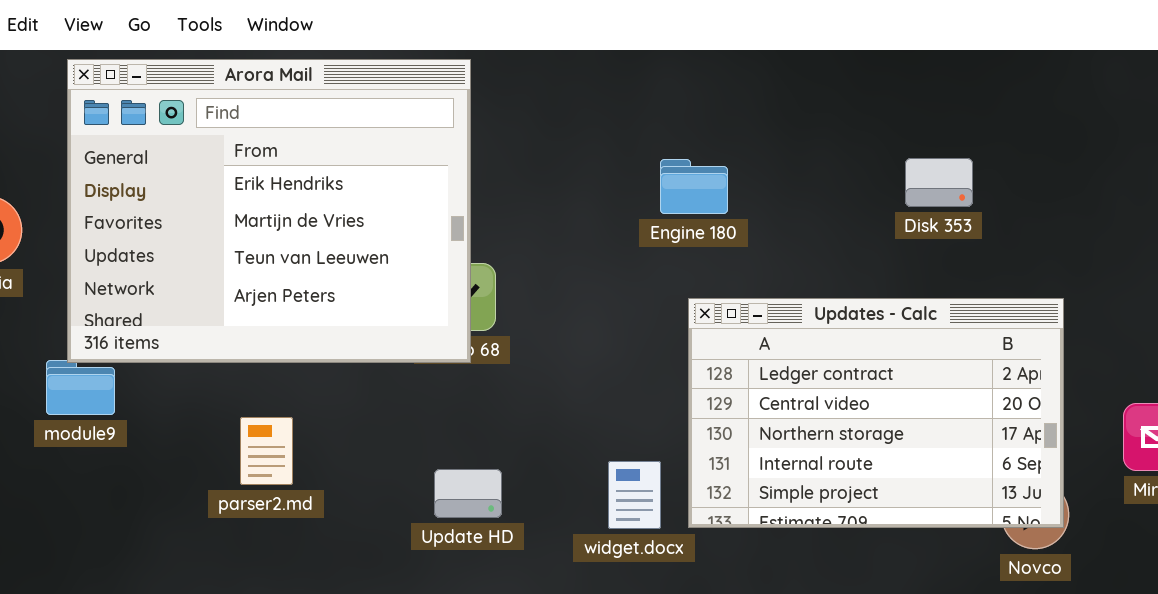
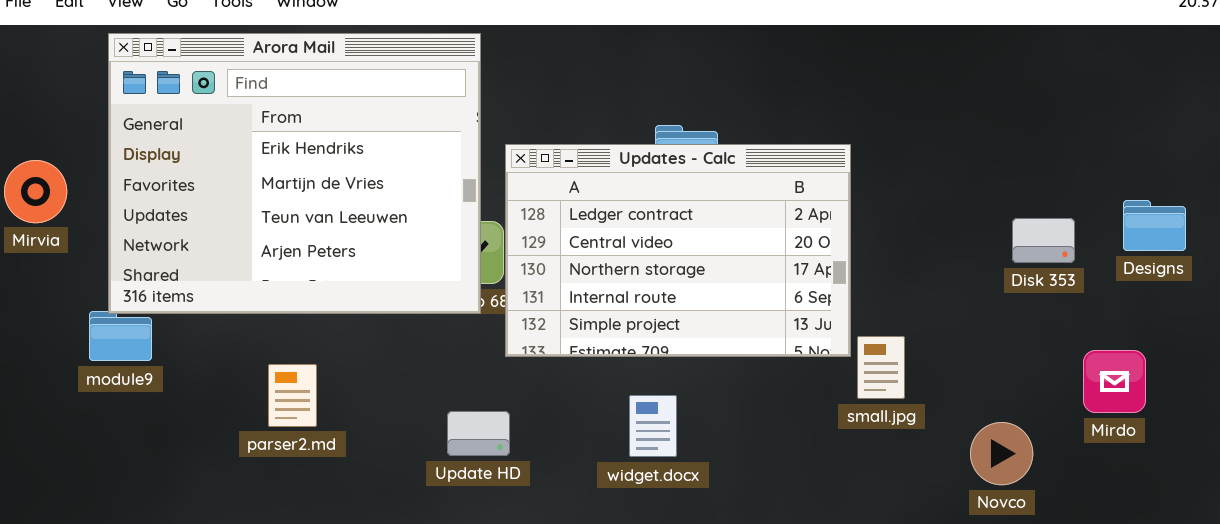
Disk 353: [905,158,973,207] -> [1012,218,1075,263], moved
Updates - Calc: [688,298,1064,528] -> [505,144,851,357], moved
widget.docx: [608,461,661,529] -> [629,395,677,457], moved

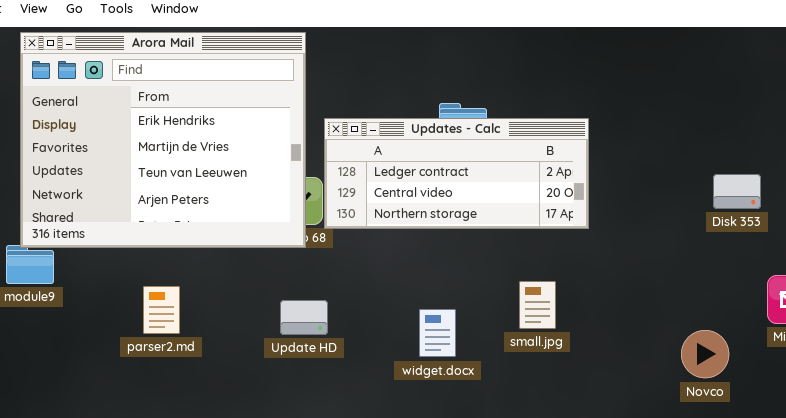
Updates - Calc: [505,144,851,357] -> [324,118,589,229], resized
small.jpg: [857,336,905,399] -> [519,281,556,329], moved
Update HD: [447,411,510,456] -> [280,300,328,335], moved

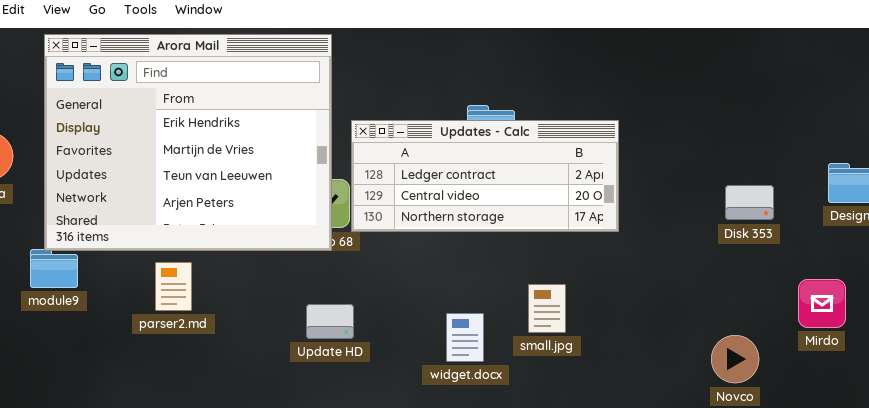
Disk 353: [713,174,761,209] -> [725,185,774,220], moved
small.jpg: [519,281,556,329] -> [528,284,566,333], moved
parser2.md: [143,286,180,334] -> [155,262,192,311], moved

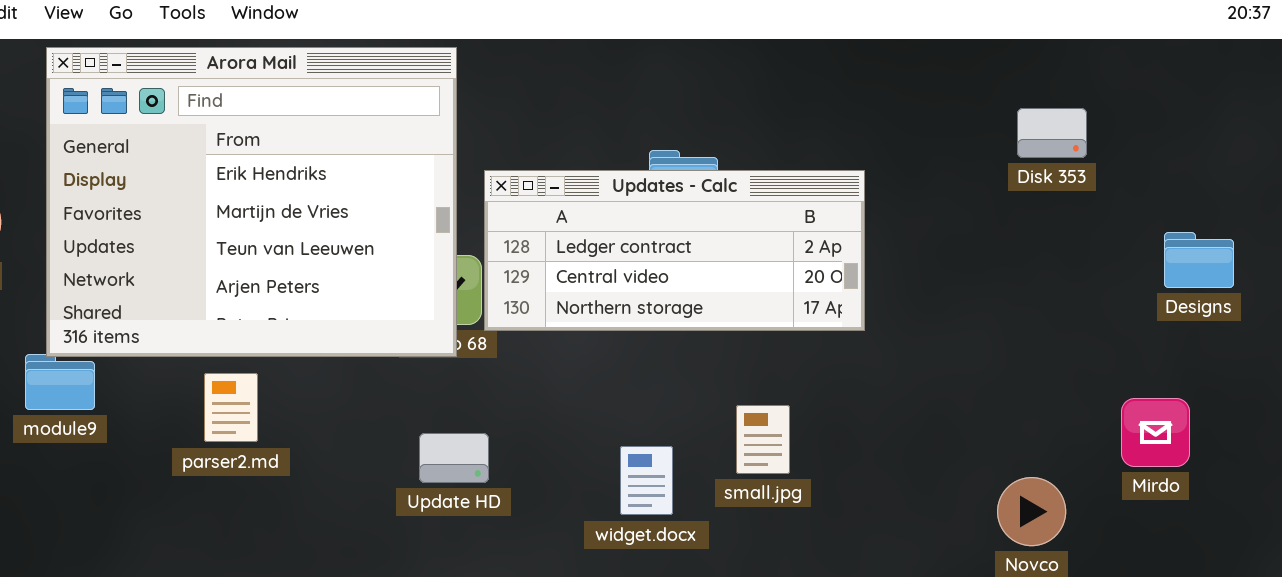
Disk 353: [725,185,774,220] -> [1017,108,1087,158], moved

